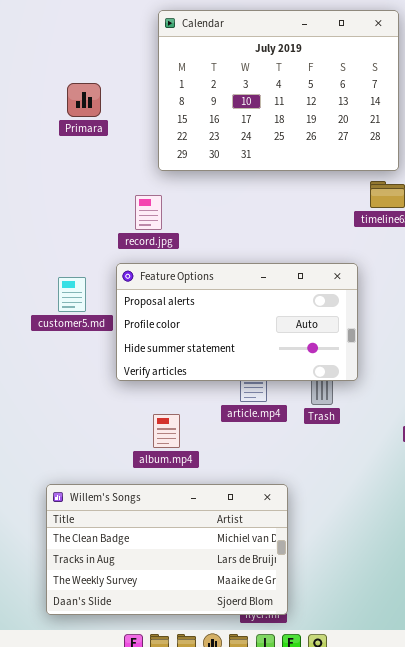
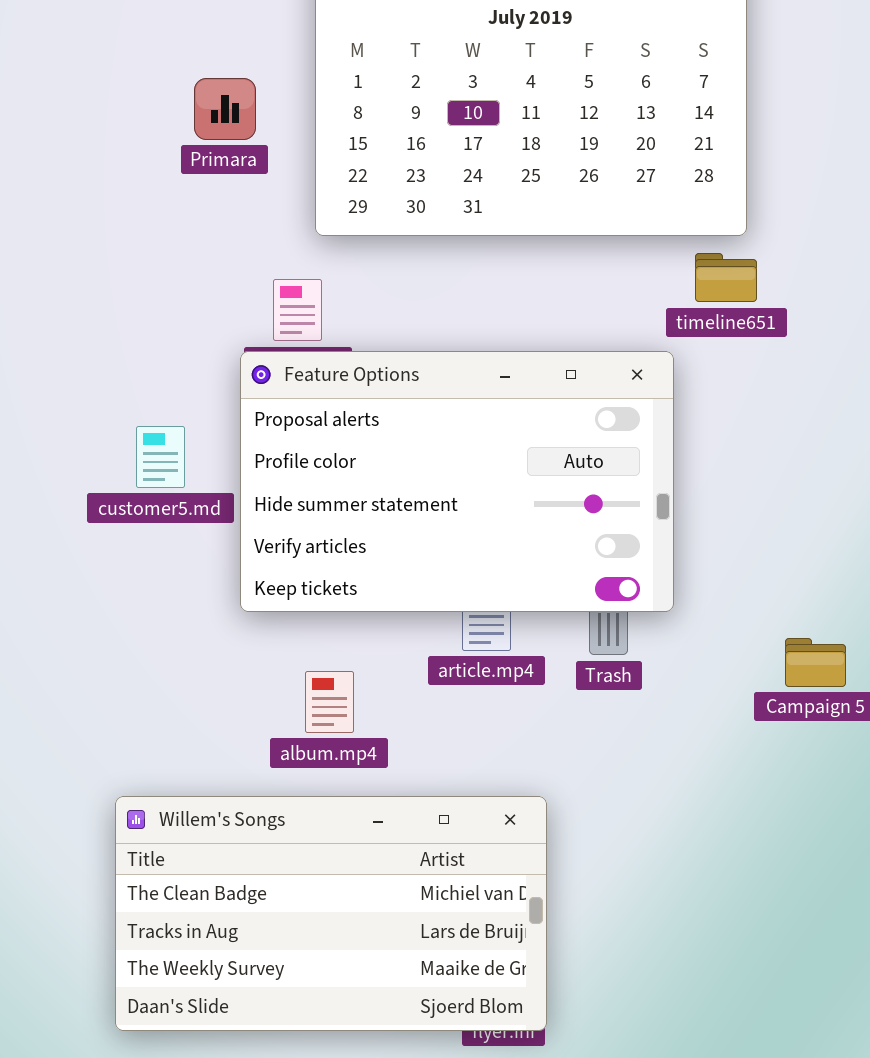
Primara: [67,83,101,117] -> [194,78,256,140], moved
Feature Options: [116,263,358,381] -> [240,351,674,612], resized

